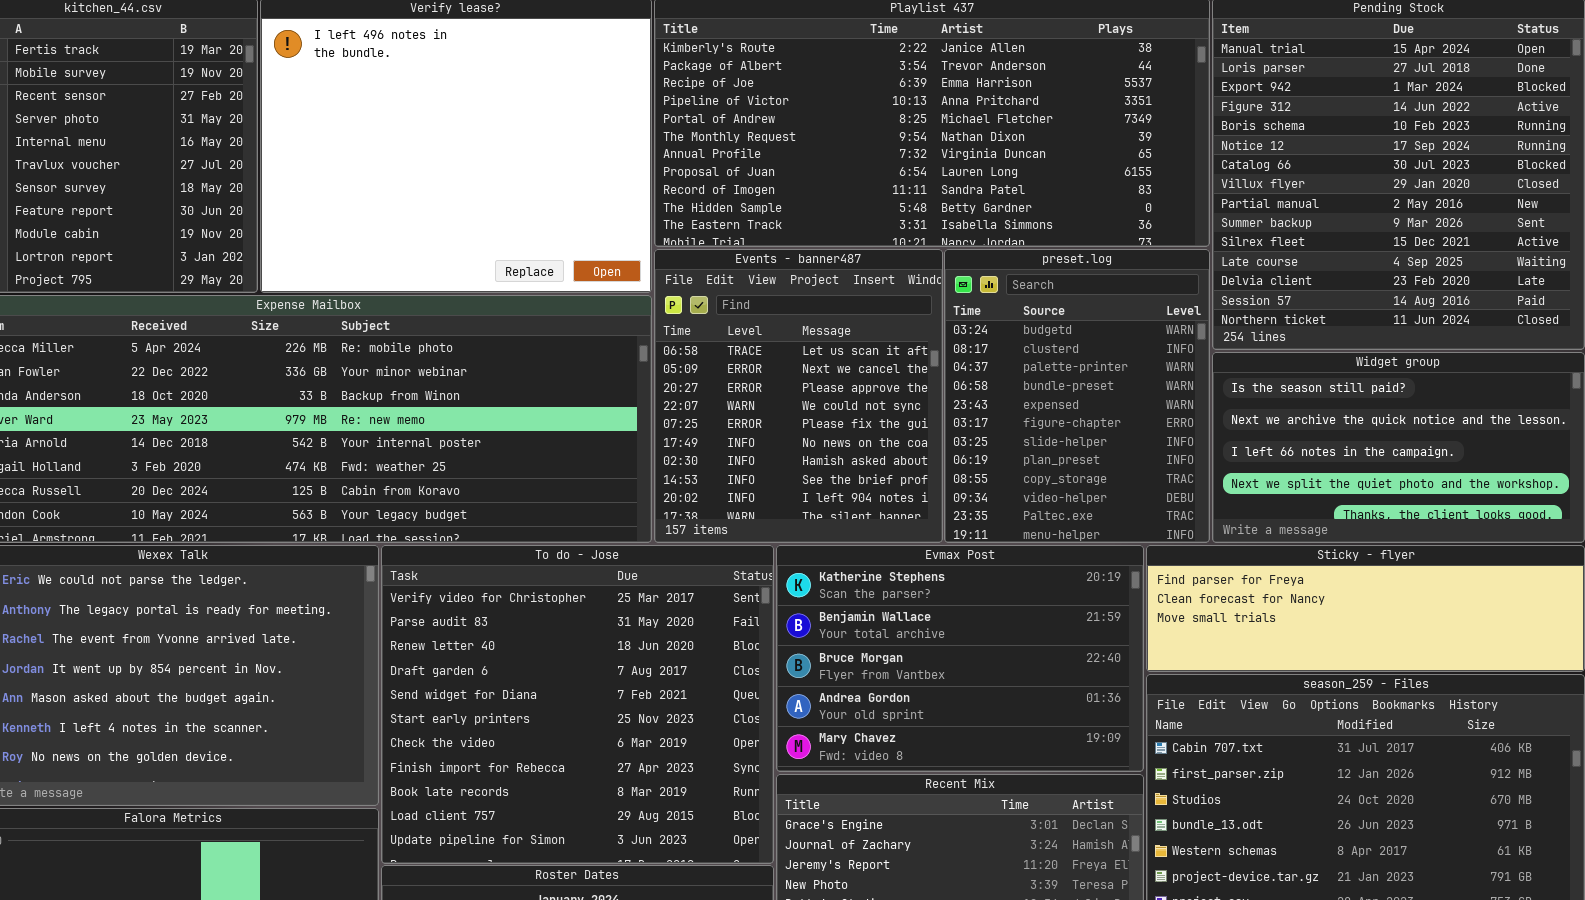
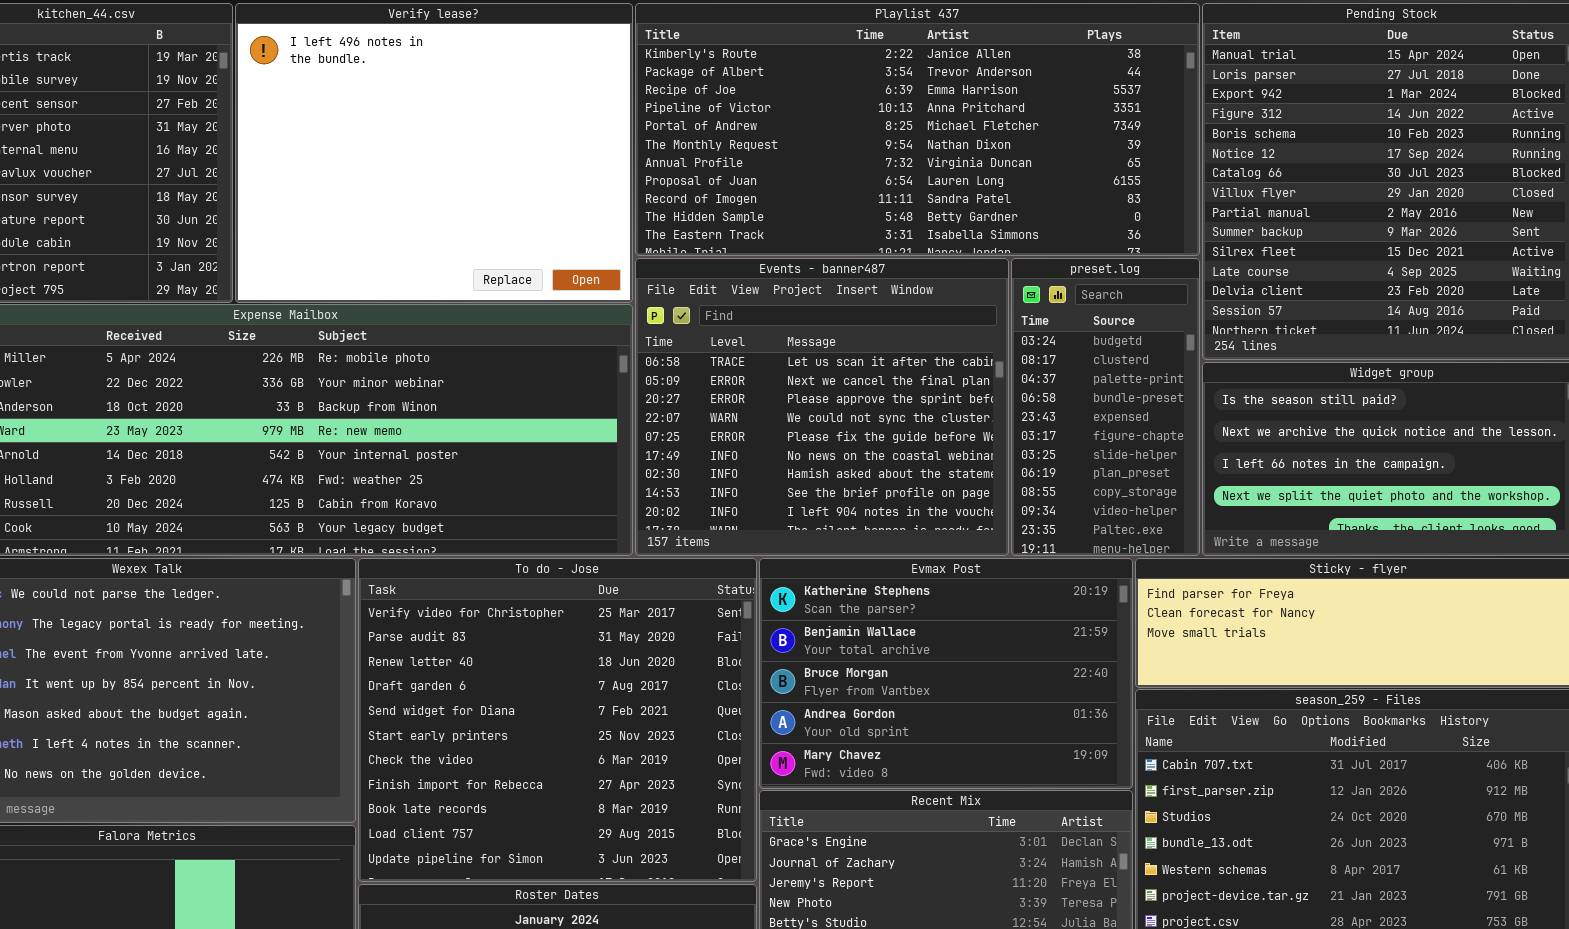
Events - banner487: [654,249,943,543] -> [635,258,1009,556], resized
preset.log: [944,249,1210,543] -> [1011,258,1200,556], resized

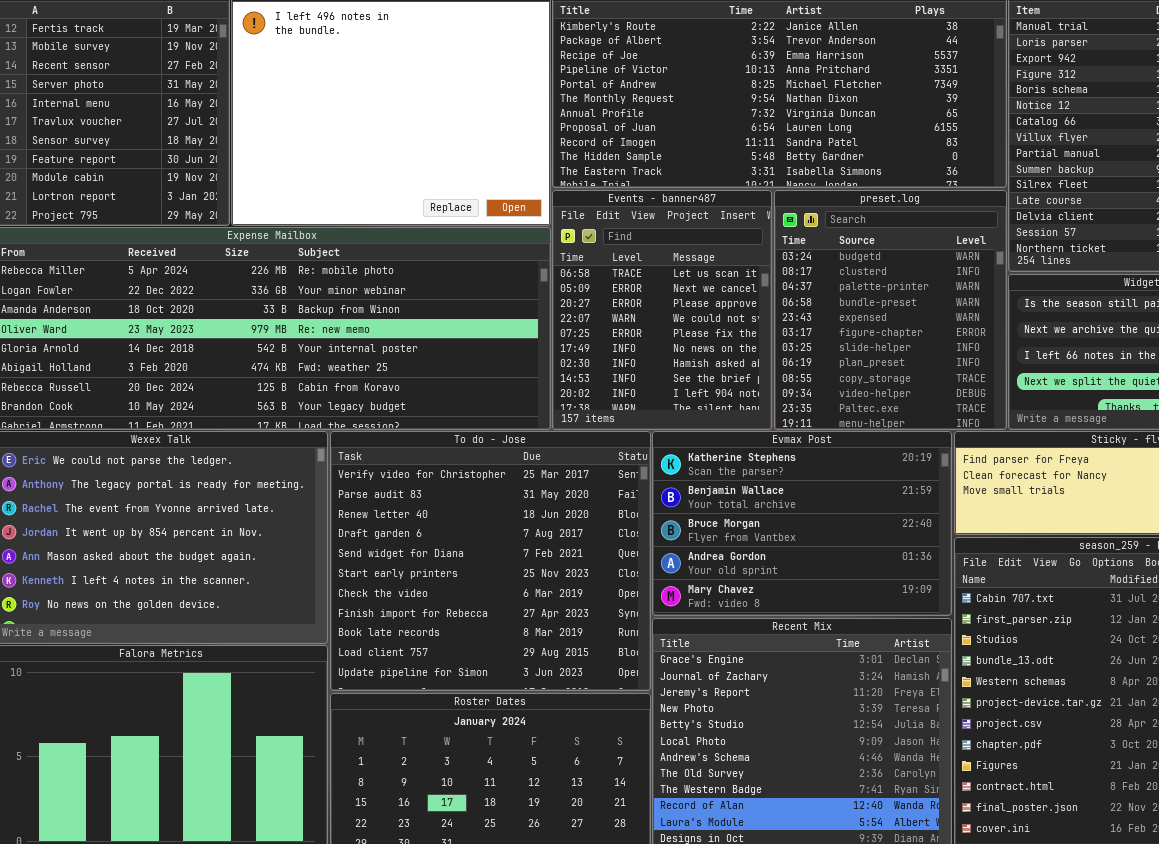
Events - banner487: [635,258,1009,556] -> [552,190,772,430], resized
preset.log: [1011,258,1200,556] -> [774,190,1007,430], resized

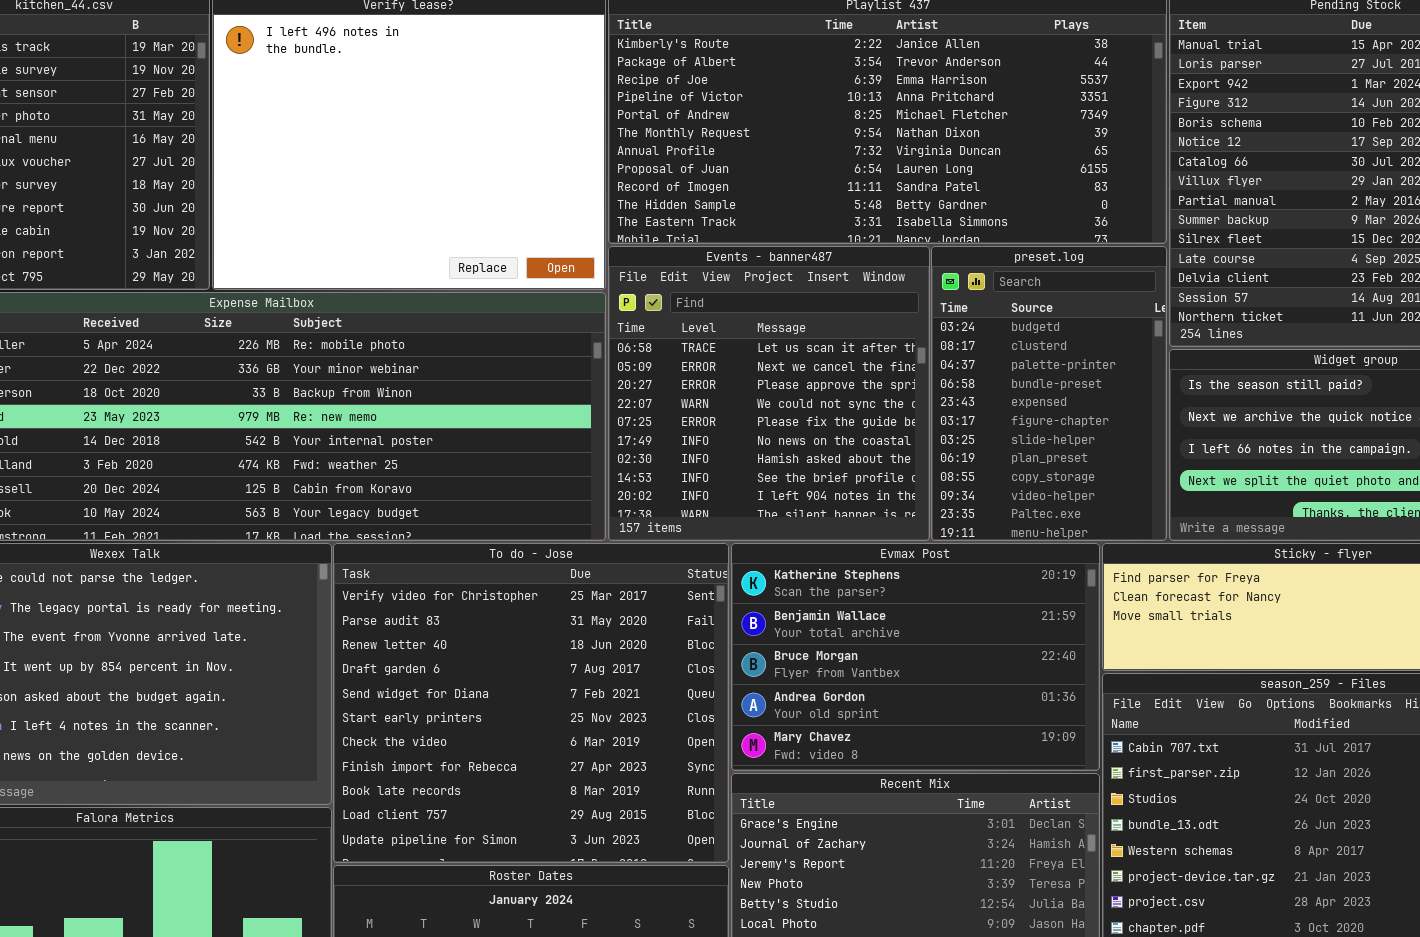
Events - banner487: [552,190,772,430] -> [608,246,930,541], resized
preset.log: [774,190,1007,430] -> [931,246,1167,541], resized

